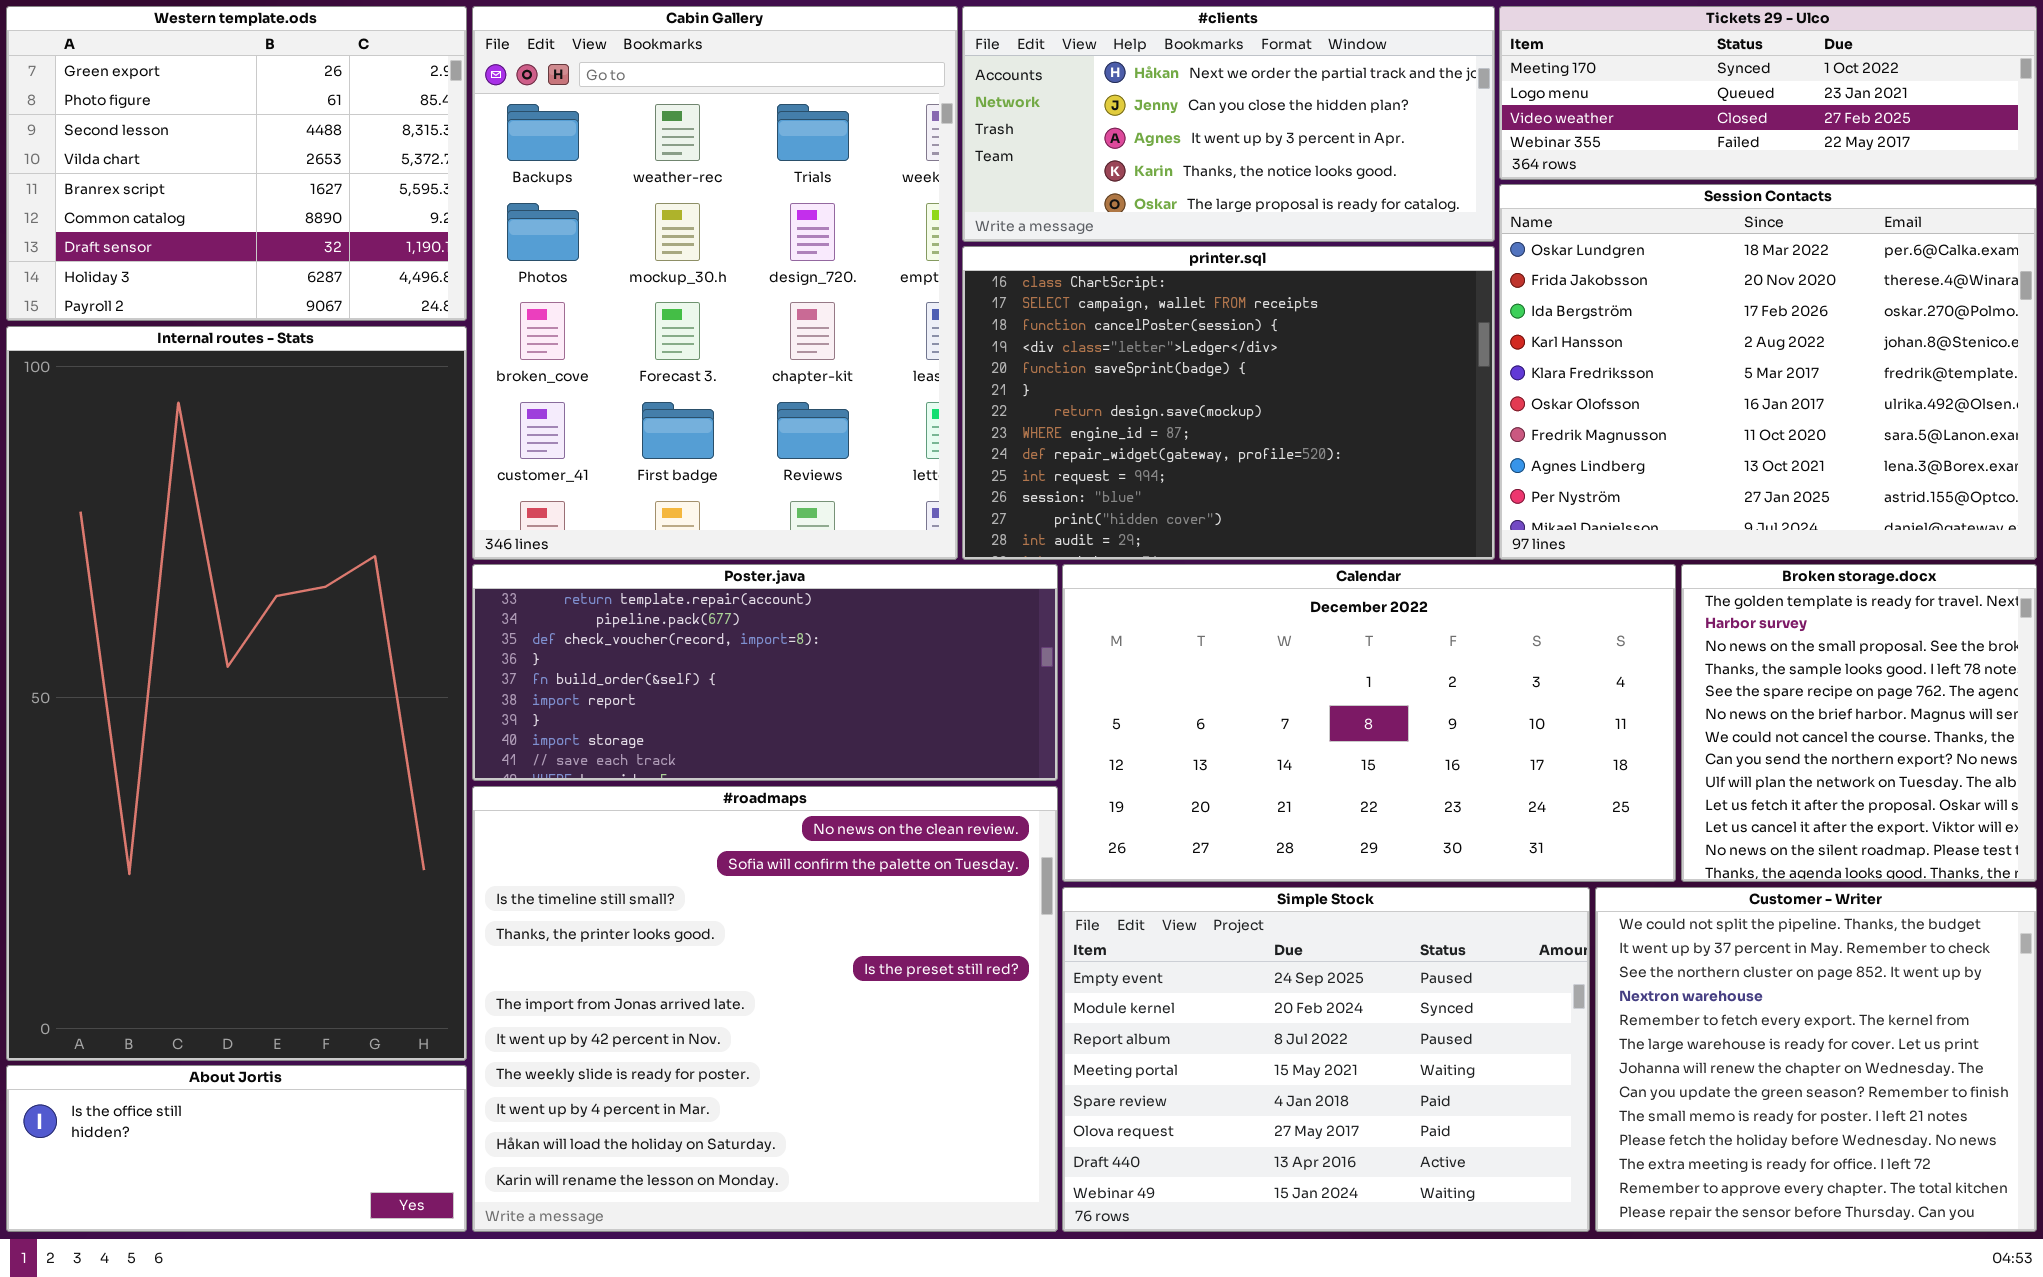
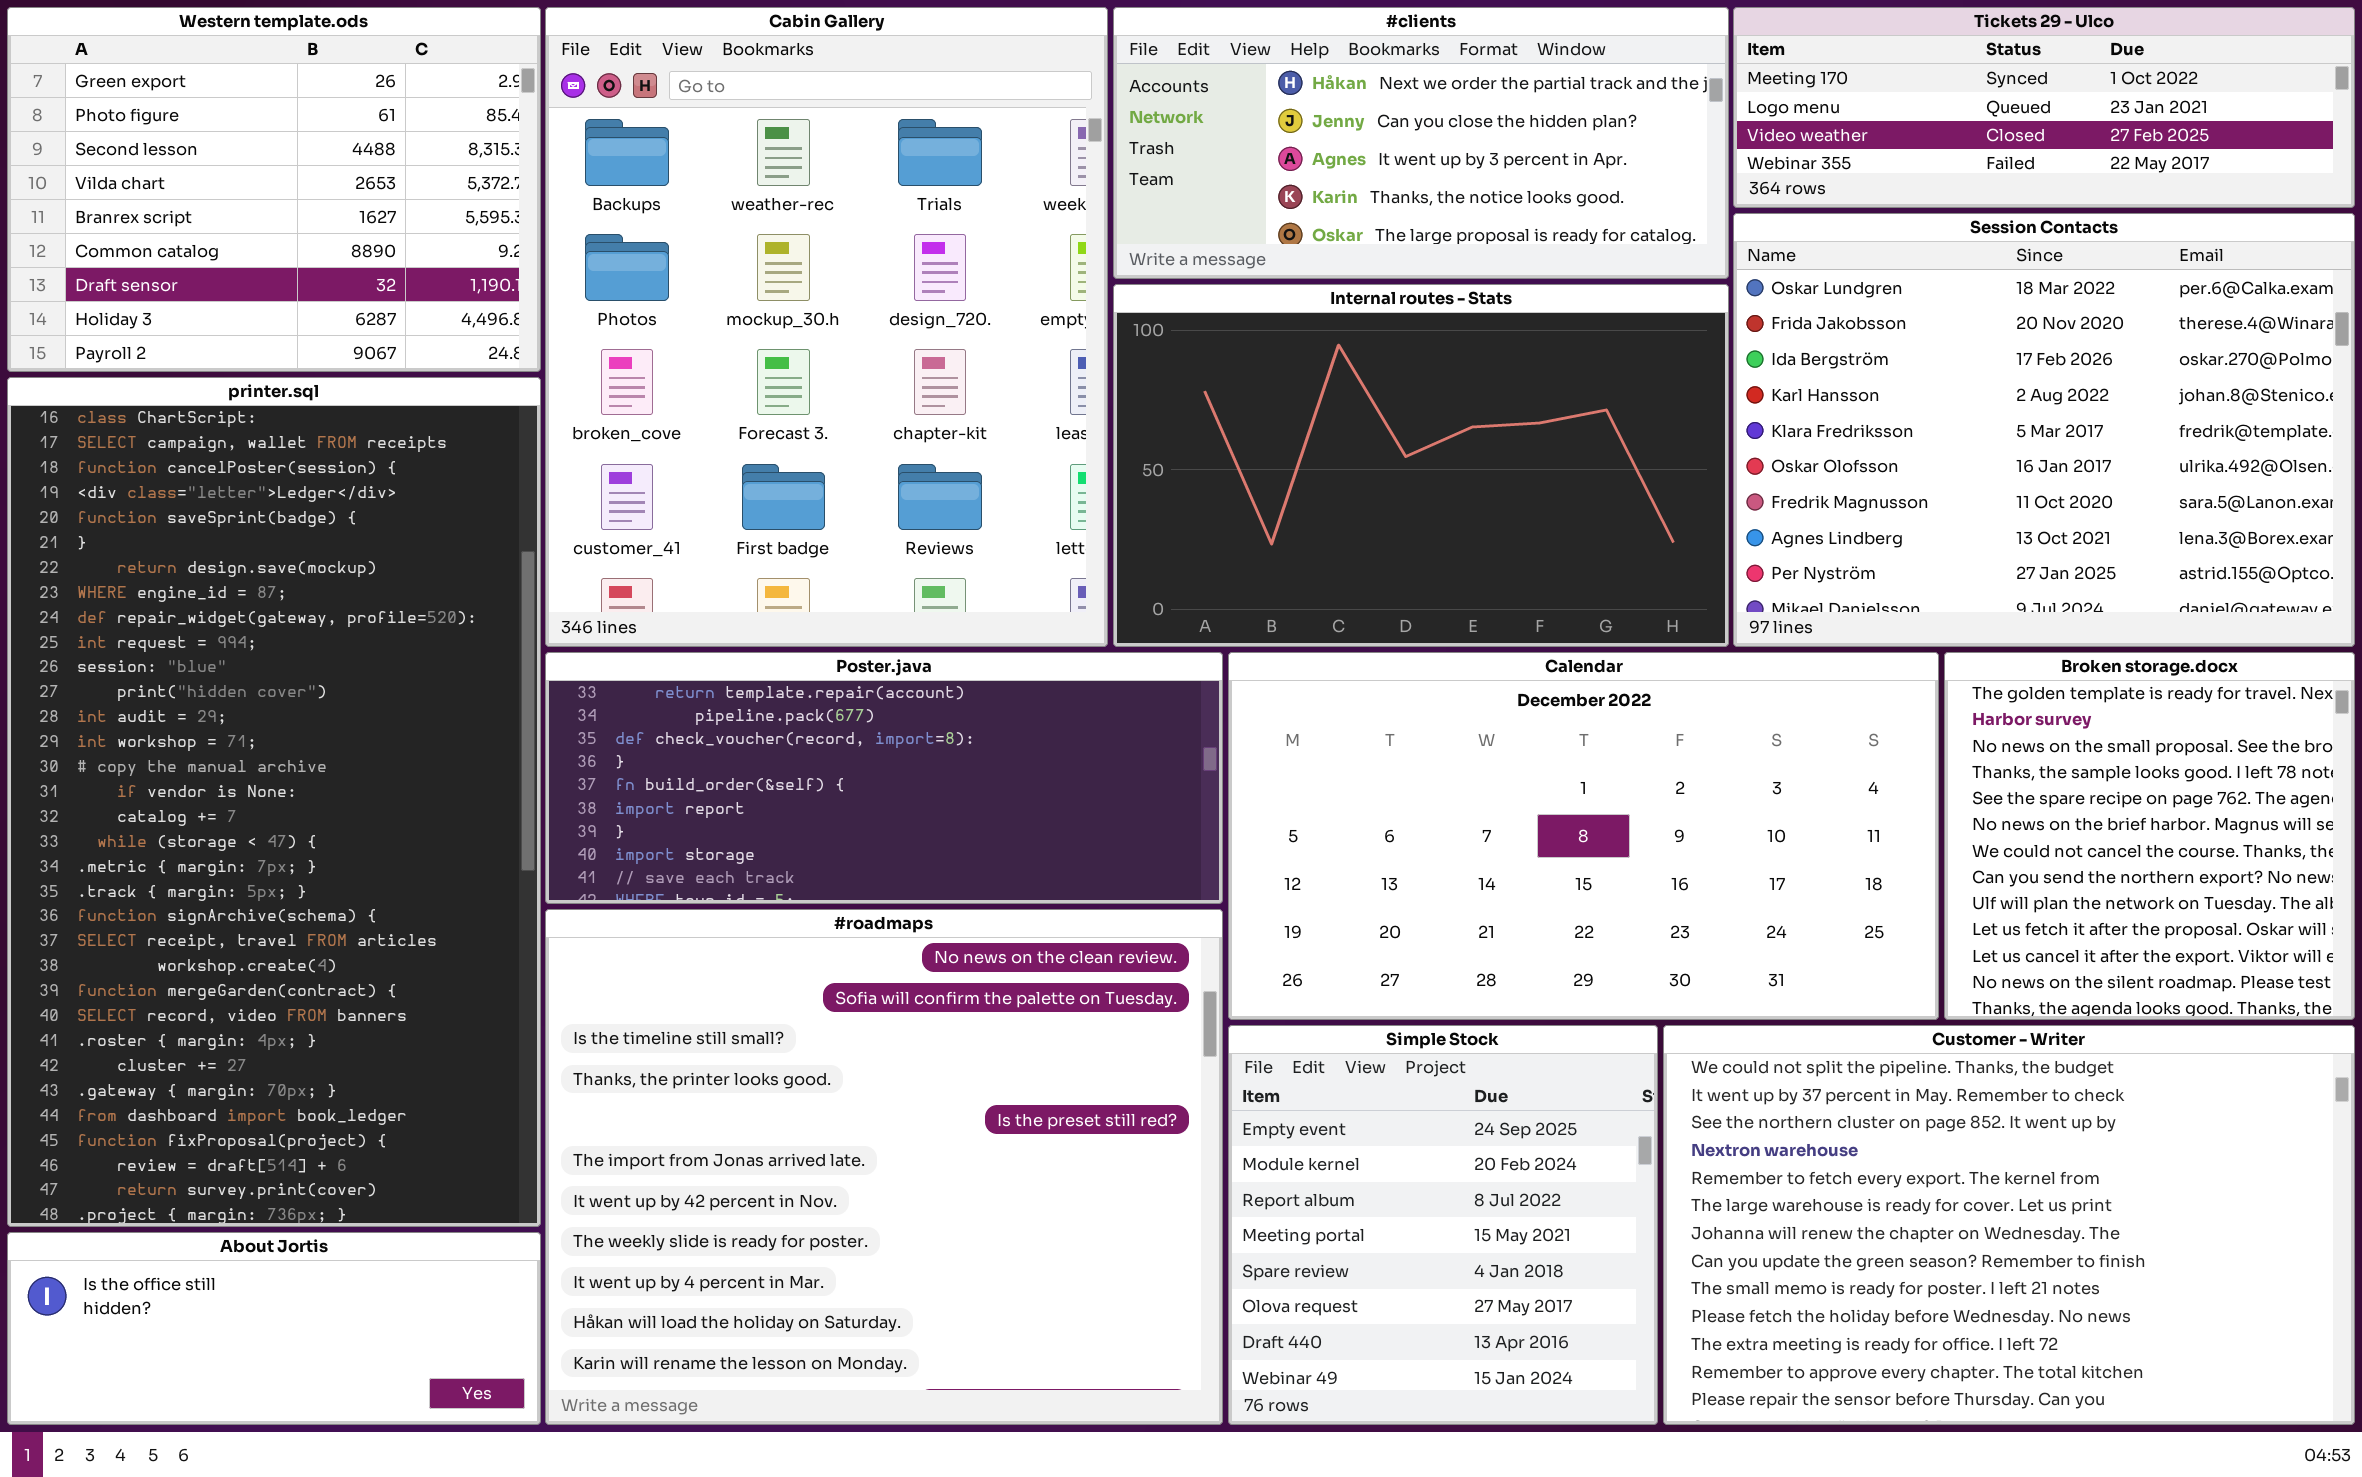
printer.sql: [962,246,1495,560] -> [7,377,541,1227], moved, resized
Internal routes - Stats: [6,326,467,1061] -> [1113,284,1729,647], moved, resized
Simple Stock: [1062,887,1590,1232] -> [1228,1025,1658,1425], resized
Customer - Writer: [1595,887,2037,1232] -> [1663,1025,2355,1425], resized

